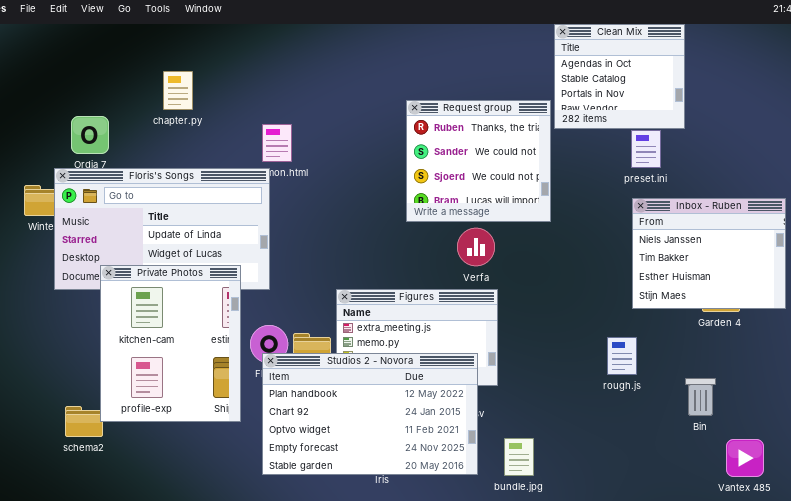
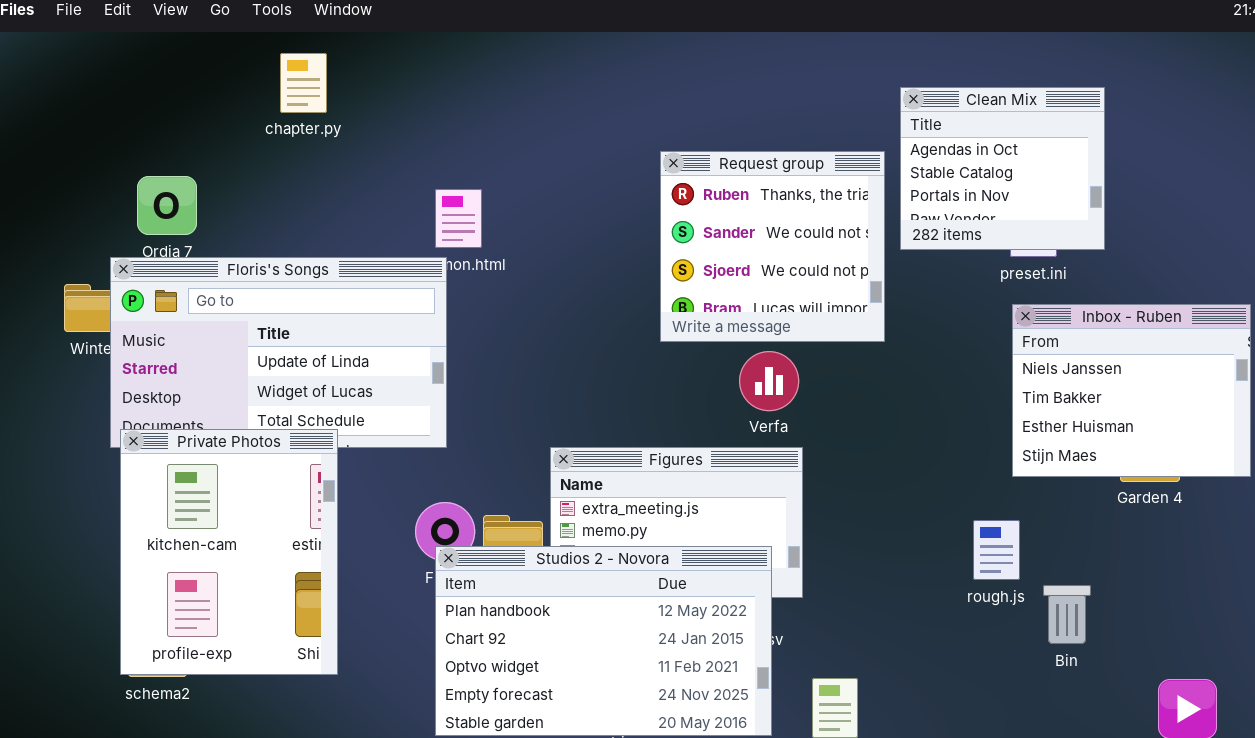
Clean Mix: [554,24,685,129] -> [900,87,1105,250], moved
chapter.py: [163,71,193,110] -> [280,53,327,113], moved
Private Photos: [100,265,241,422] -> [120,429,338,675], moved
Bin: [685,378,716,416] -> [1043,585,1091,644], moved

